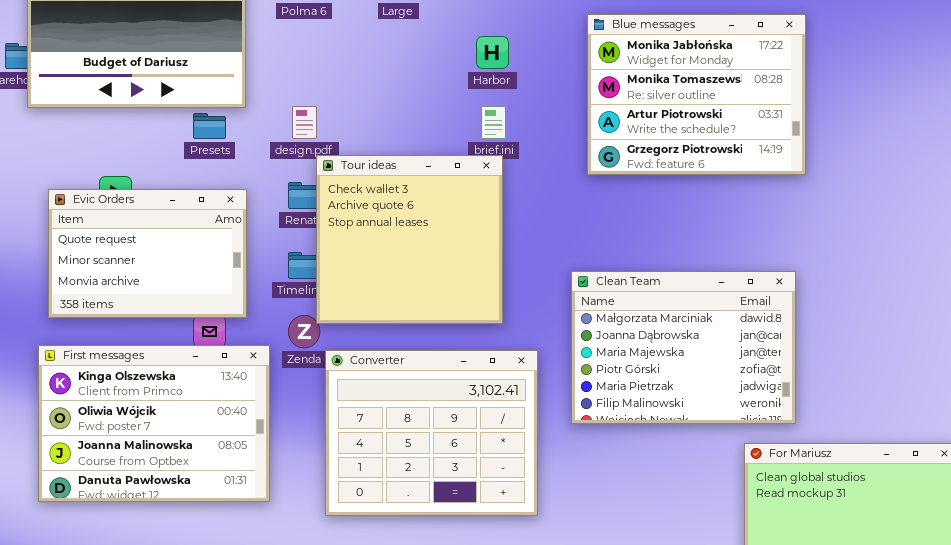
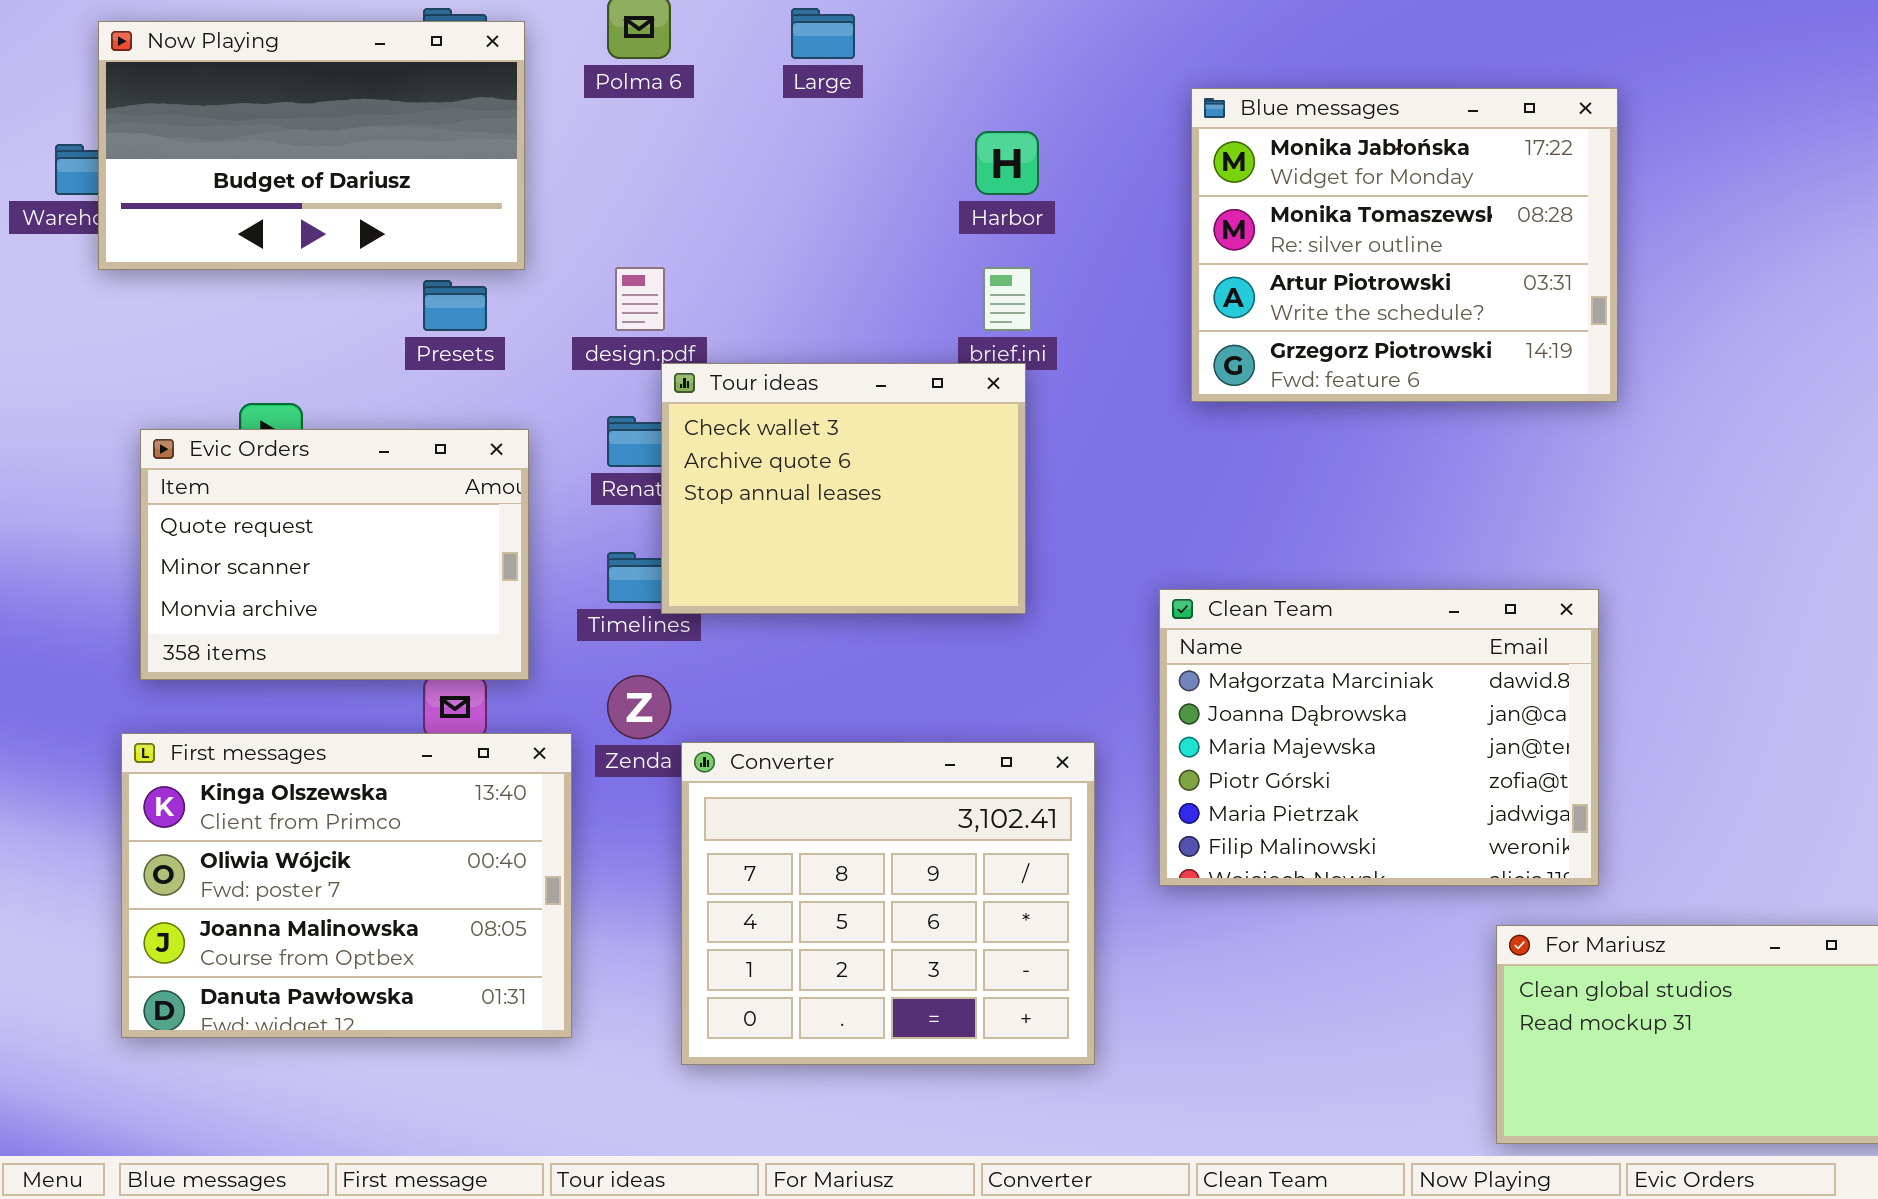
Tour ideas: [316,155,503,324] -> [661,363,1026,614], resized

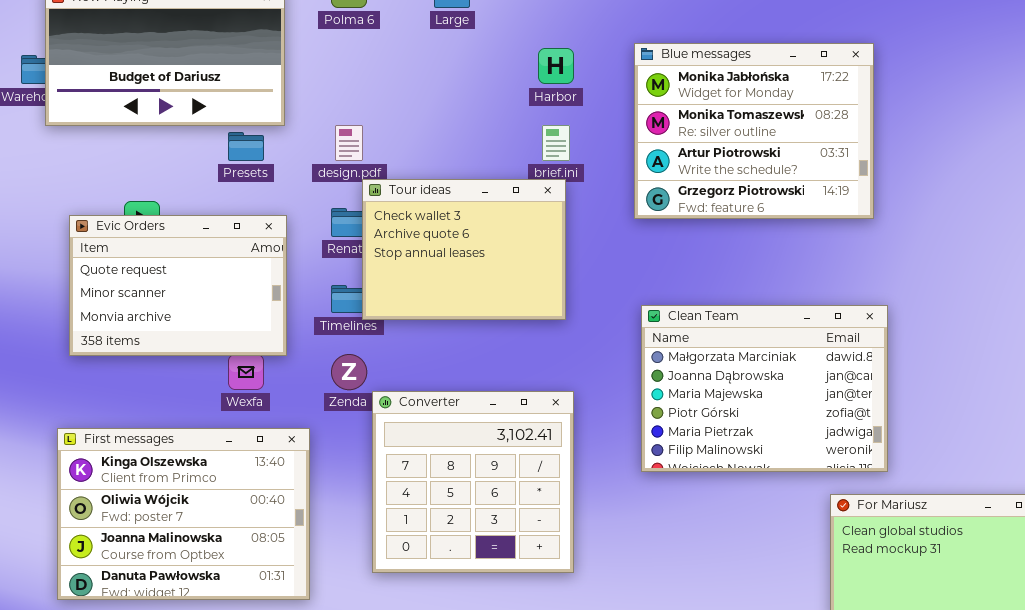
Blue messages: [1191,88,1618,402] -> [634,43,874,219], moved
First messages: [121,733,572,1038] -> [57,428,310,600], moved
Converter: [681,742,1095,1065] -> [372,391,574,573], resized

